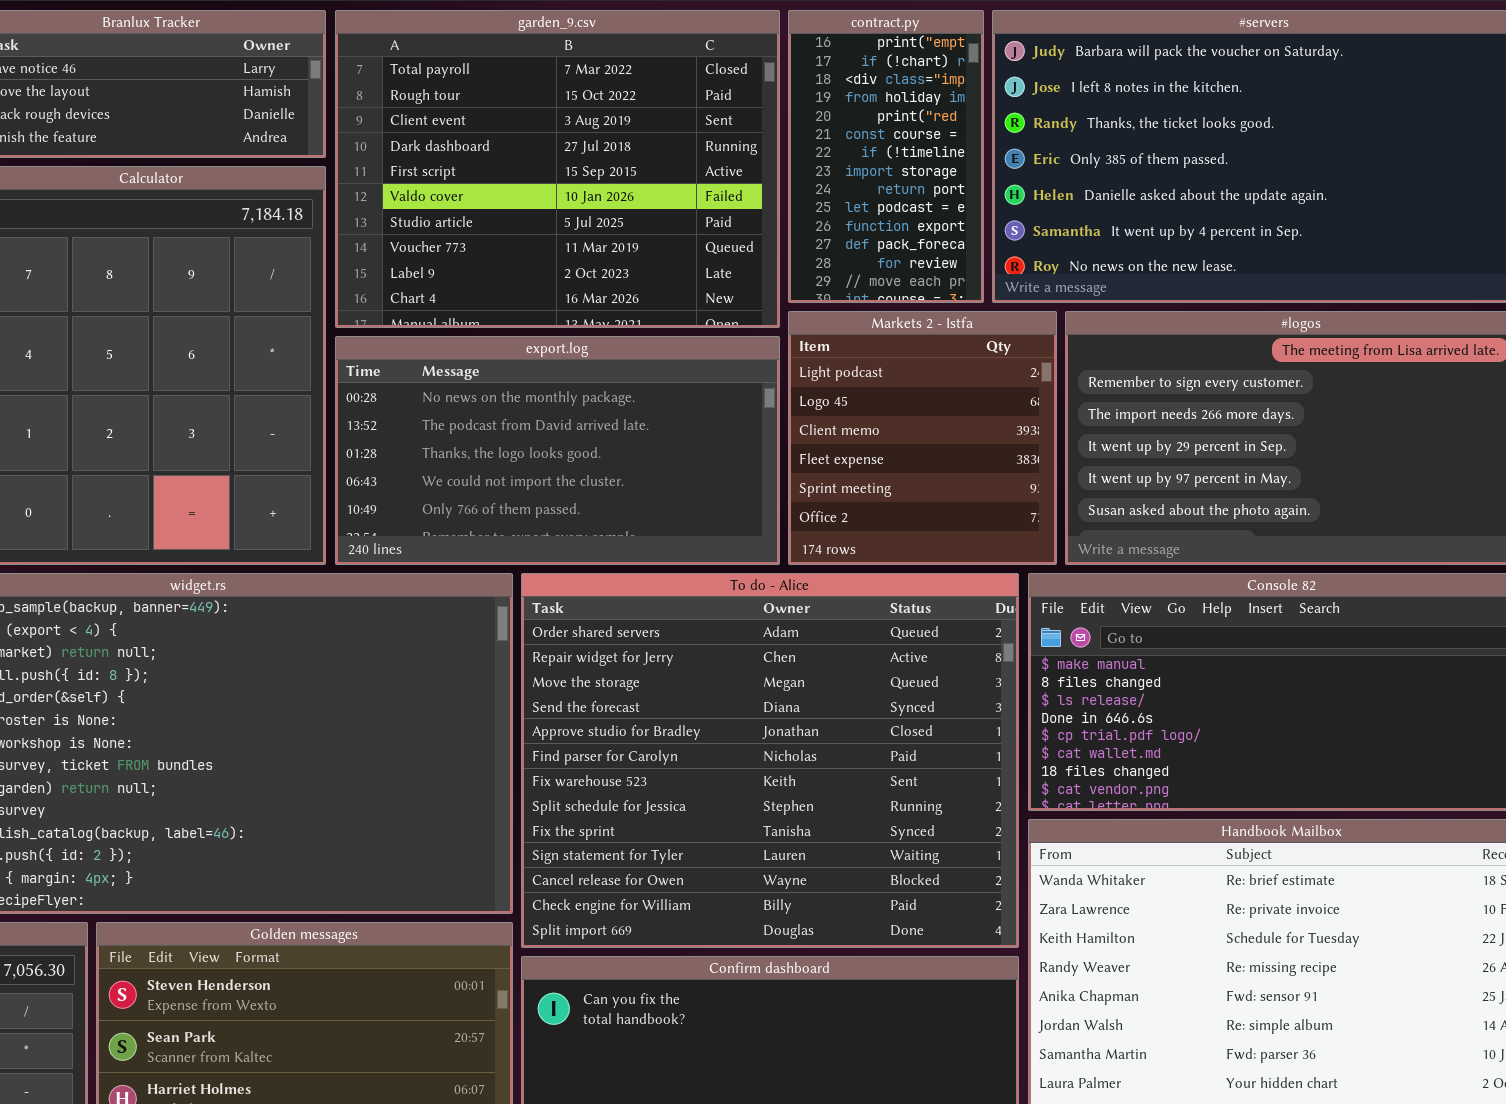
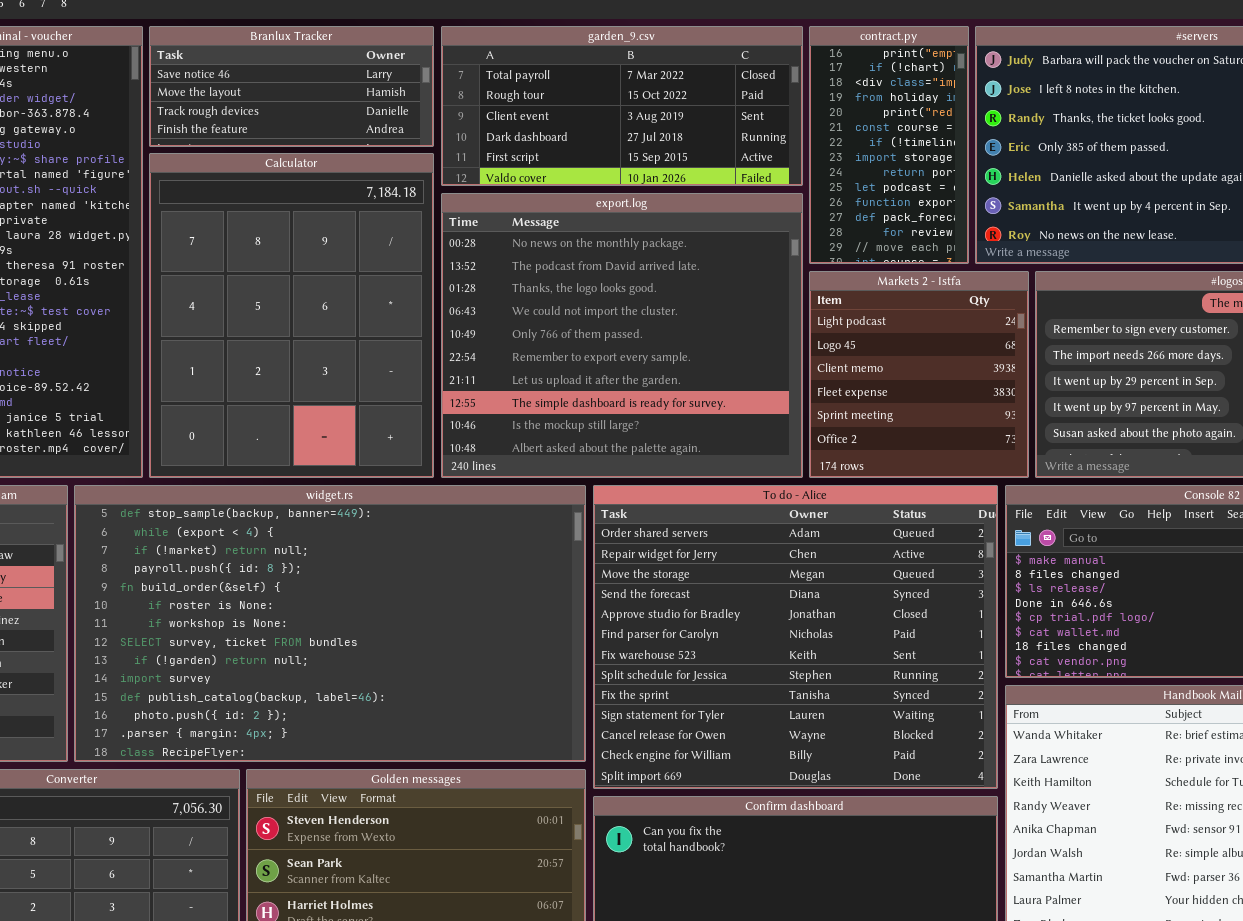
garden_9.csv: [335,10,780,328] -> [441,26,803,186], resized
export.log: [335,336,780,565] -> [441,193,803,478], resized

